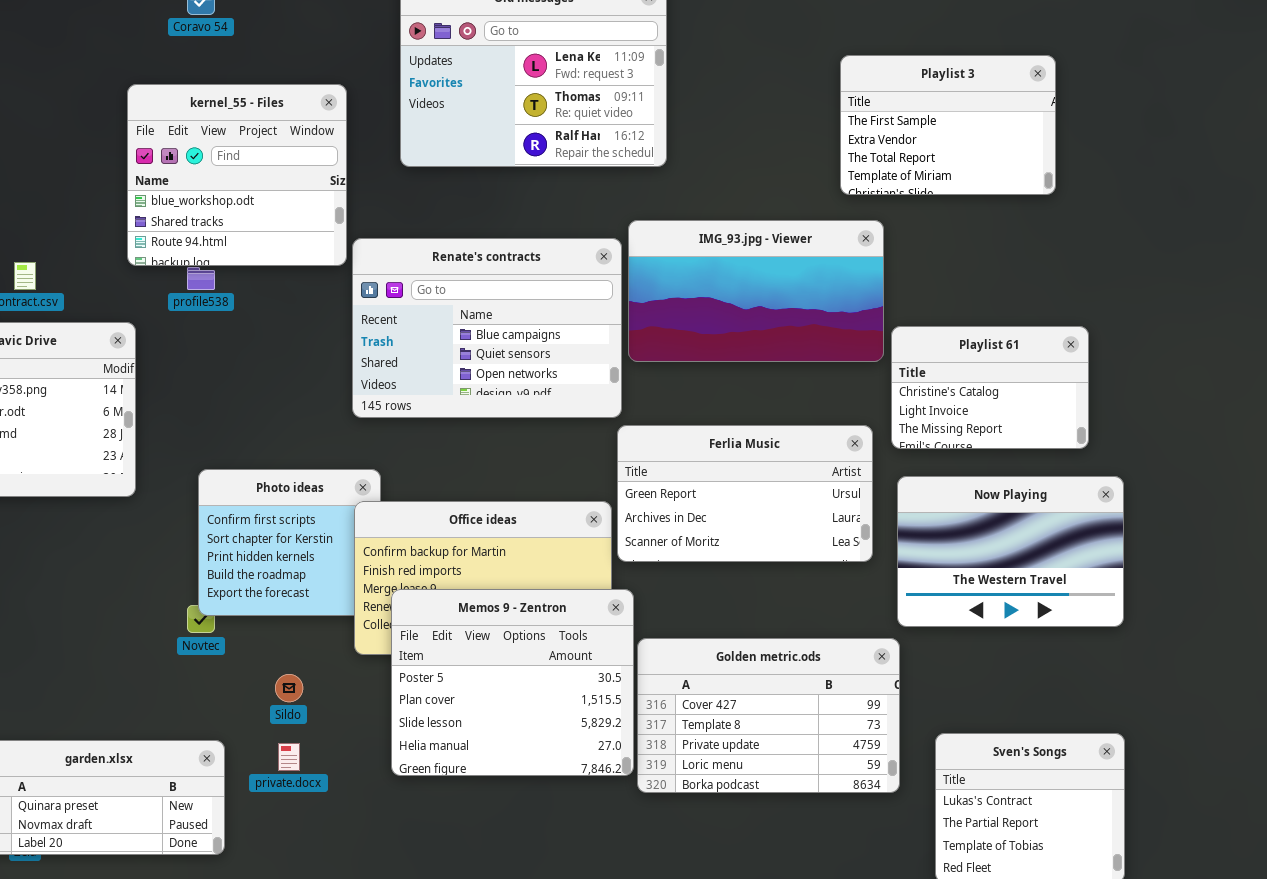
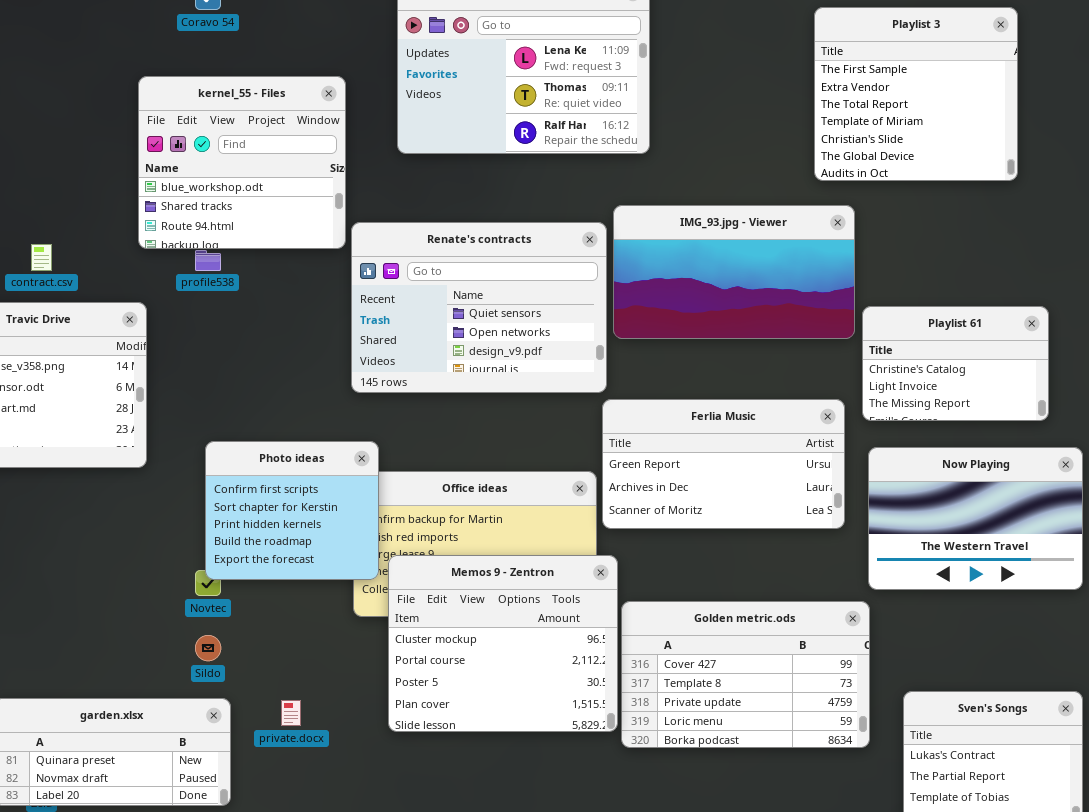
Playlist 3: [840,55,1056,195] -> [814,7,1018,181], resized
Renate's contracts: [352,238,622,418] -> [351,222,607,393], scrolled down 1 row
Photo ideas: [198,469,381,616] -> [205,441,379,580], raised
Memos 9 - Zentron: [391,589,634,776] -> [388,555,618,732], scrolled up 2 rows
Sildo: [275,674,303,702] -> [195,635,221,661], moved

